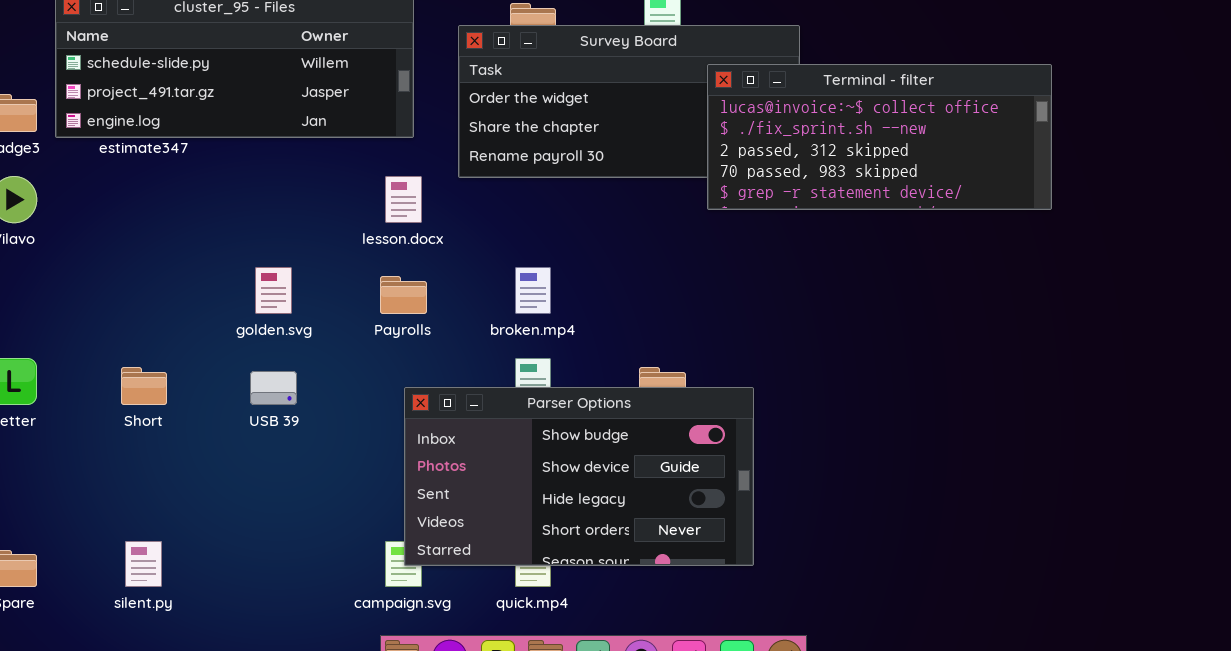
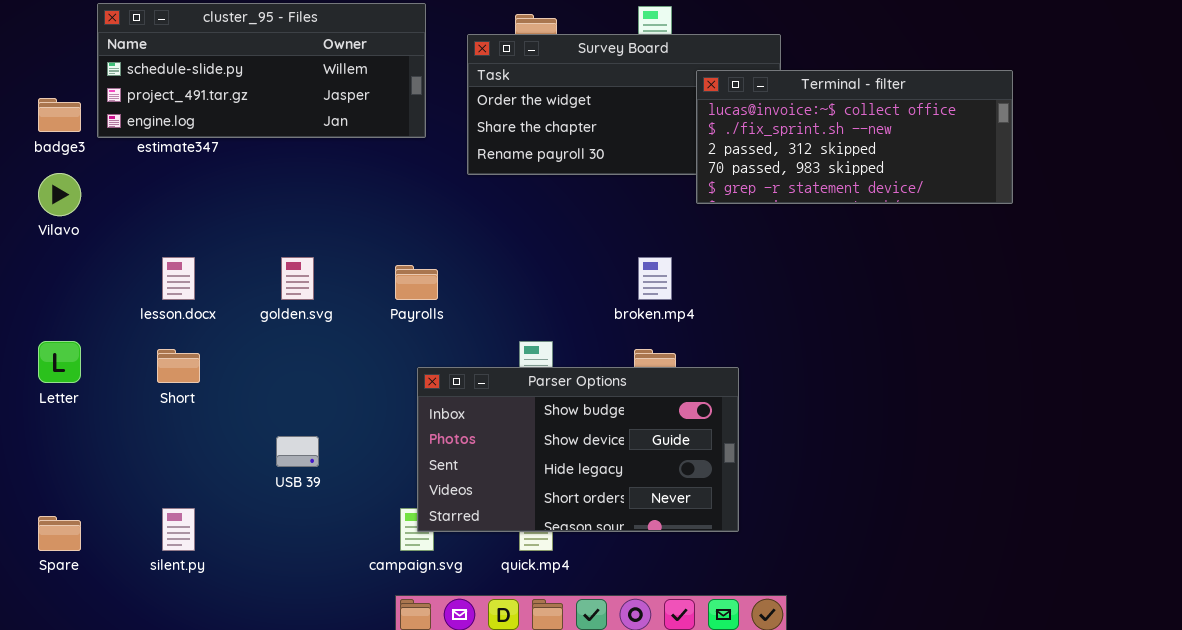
lesson.docx: [385,176,422,223] -> [162,257,195,300], moved
broken.mp4: [515,267,551,314] -> [638,257,672,300], moved
USB 39: [250,371,297,405] -> [276,436,319,467], moved

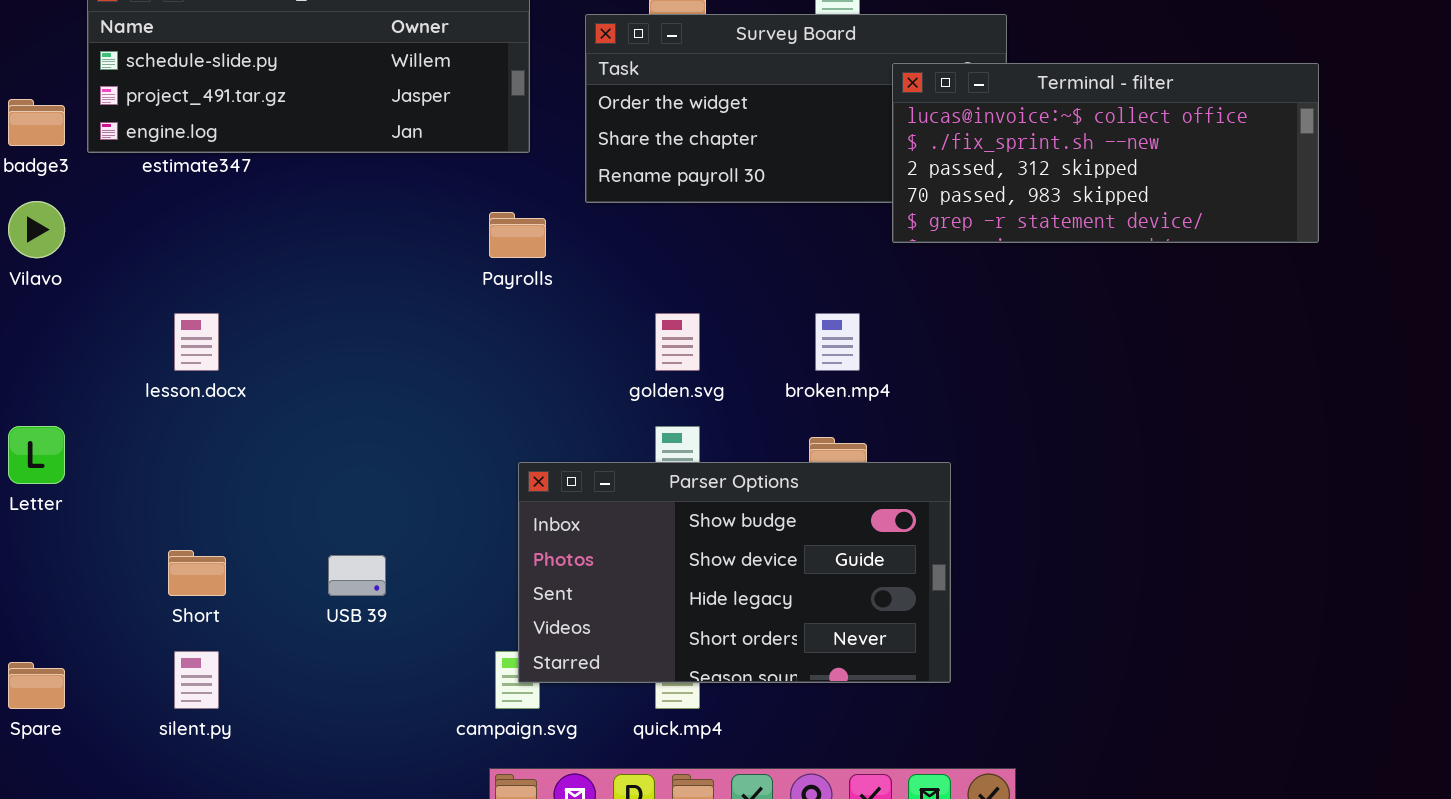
golden.svg: [281,257,314,300] -> [655,313,700,371], moved
Payrolls: [395,265,438,300] -> [489,212,546,258], moved
Short: [157,349,200,383] -> [168,550,226,596], moved

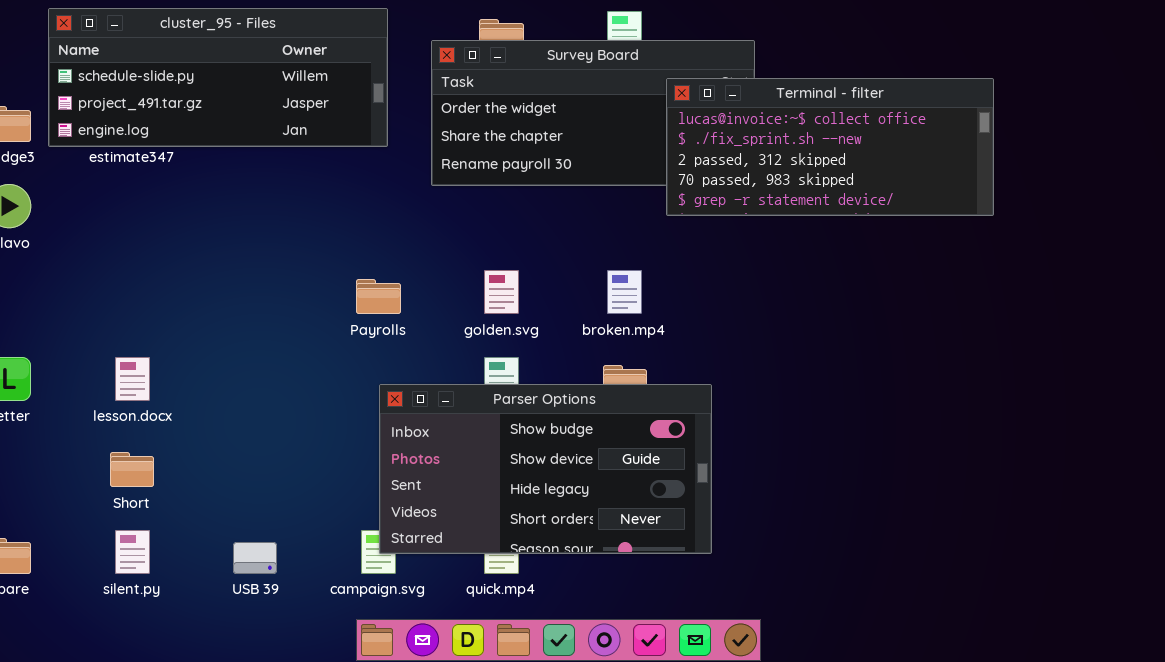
Payrolls: [489,212,546,258] -> [356,279,401,314], moved
lesson.docx: [174,313,219,371] -> [115,357,150,401], moved
USB 39: [328,555,386,596] -> [233,542,277,574], moved

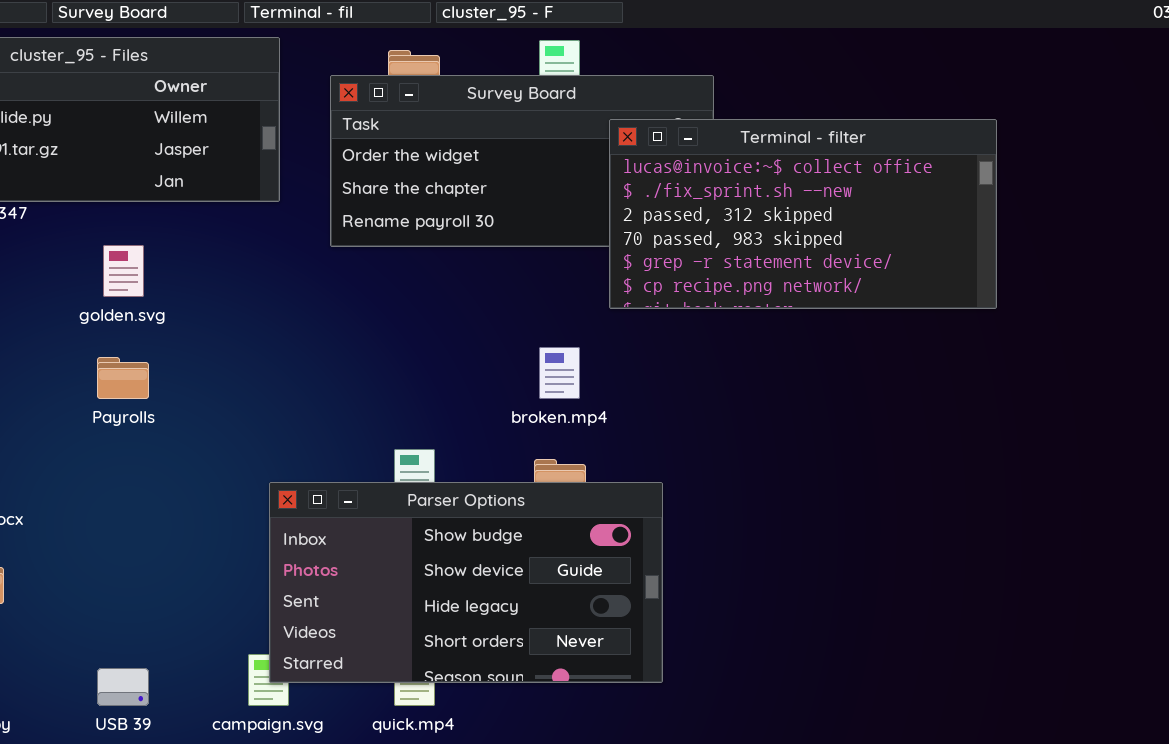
Terminal - filter: [666,78,994,216] -> [609,119,997,309], resized
golden.svg: [484,270,519,314] -> [103,245,144,297], moved
Payrolls: [356,279,401,314] -> [97,357,149,399], moved

